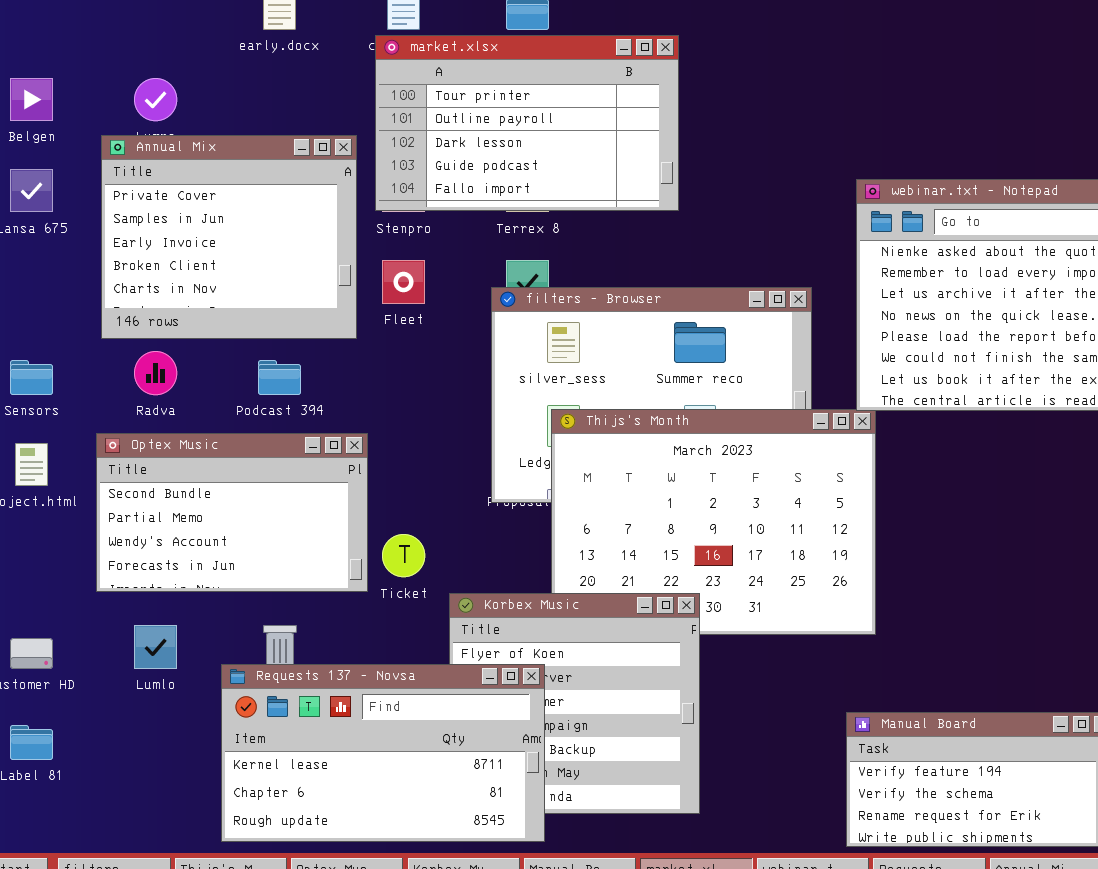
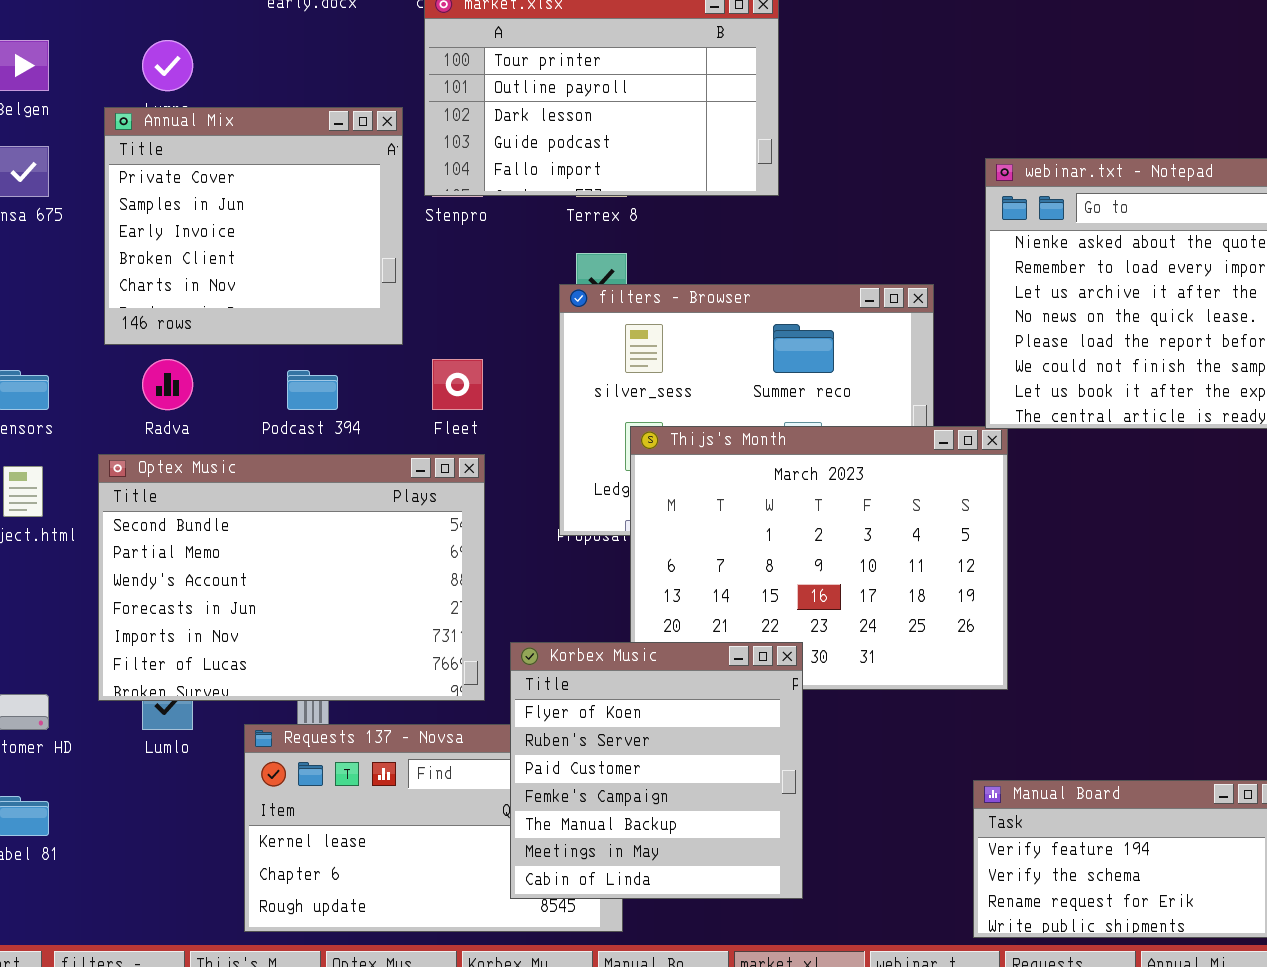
Fleet: [382,260,425,304] -> [432,359,483,410], moved
Optex Music: [96,433,368,592] -> [98,454,485,701], resized
Korbex Music: [449,593,700,814] -> [510,642,803,899], raised

